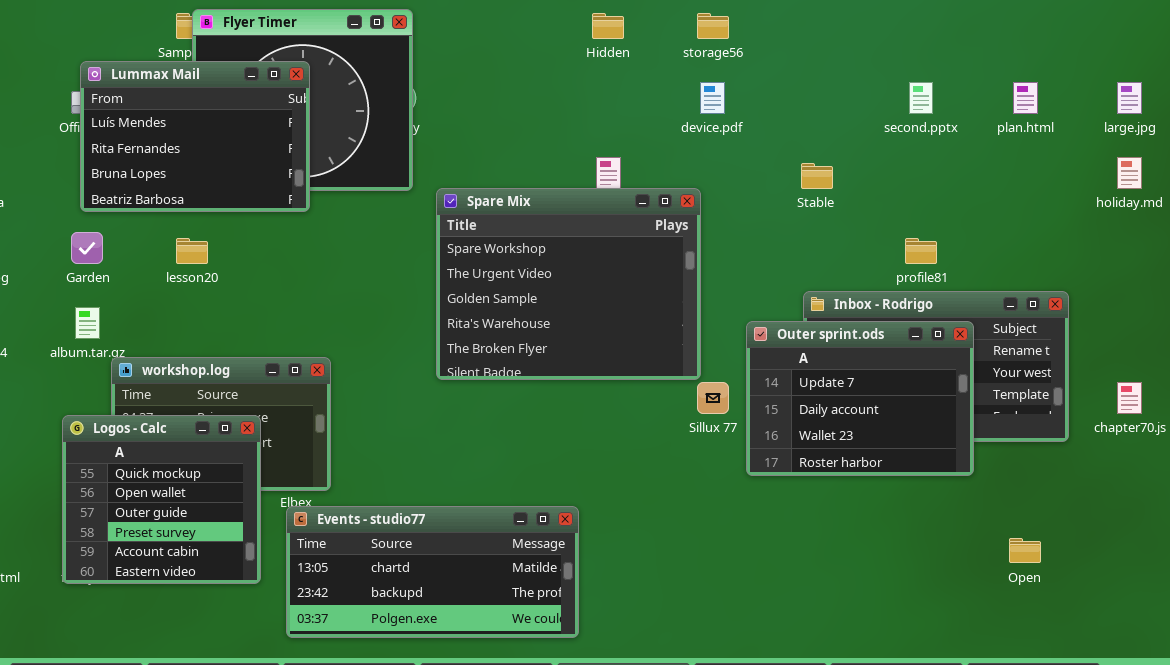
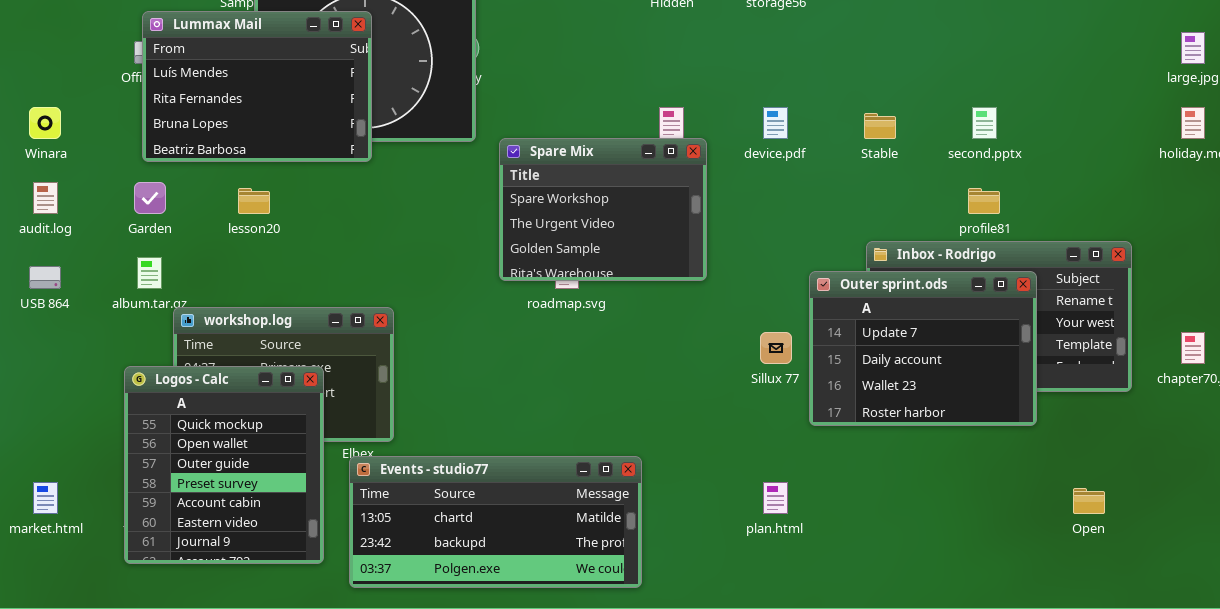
device.pdf: [700,82,725,114] -> [763,107,788,139], moved
second.pptx: [909,82,933,114] -> [972,107,997,139], moved
plan.html: [1013,82,1038,114] -> [763,482,788,514], moved
Spare Mix: [436,188,701,380] -> [499,138,707,281], resized
Logos - Calc: [62,415,261,584] -> [124,366,324,564], resized

